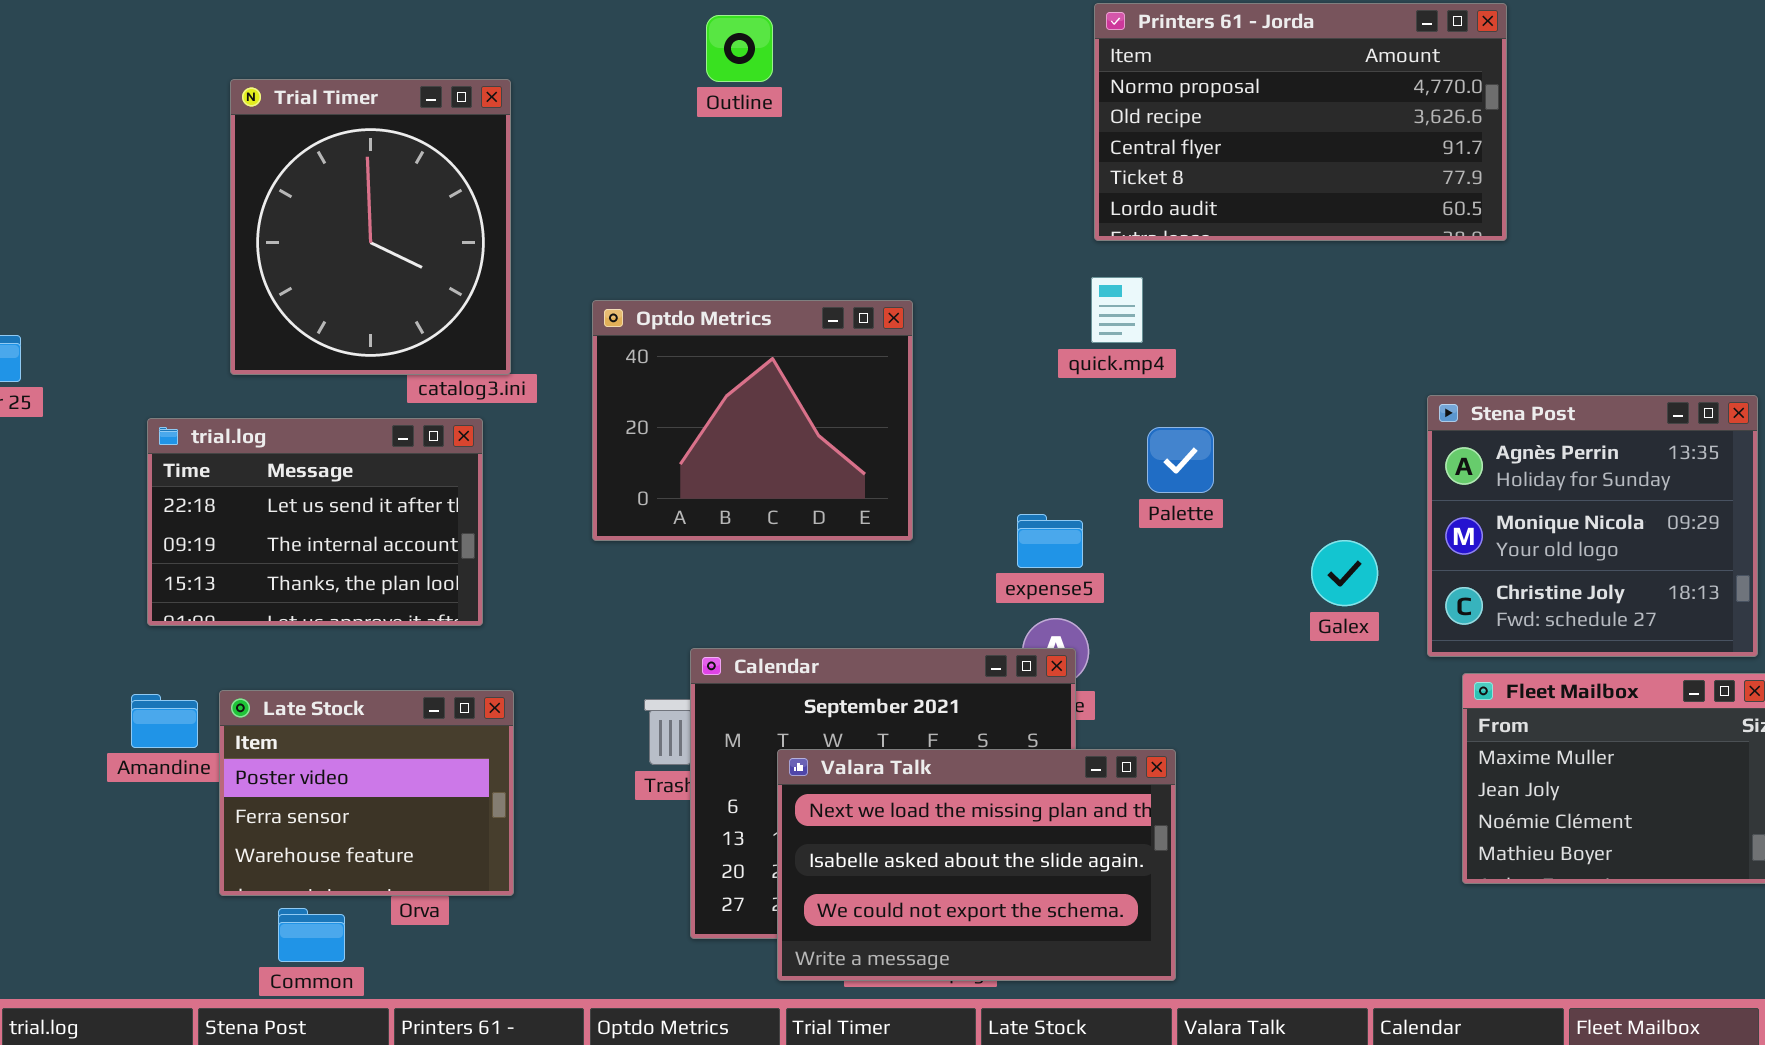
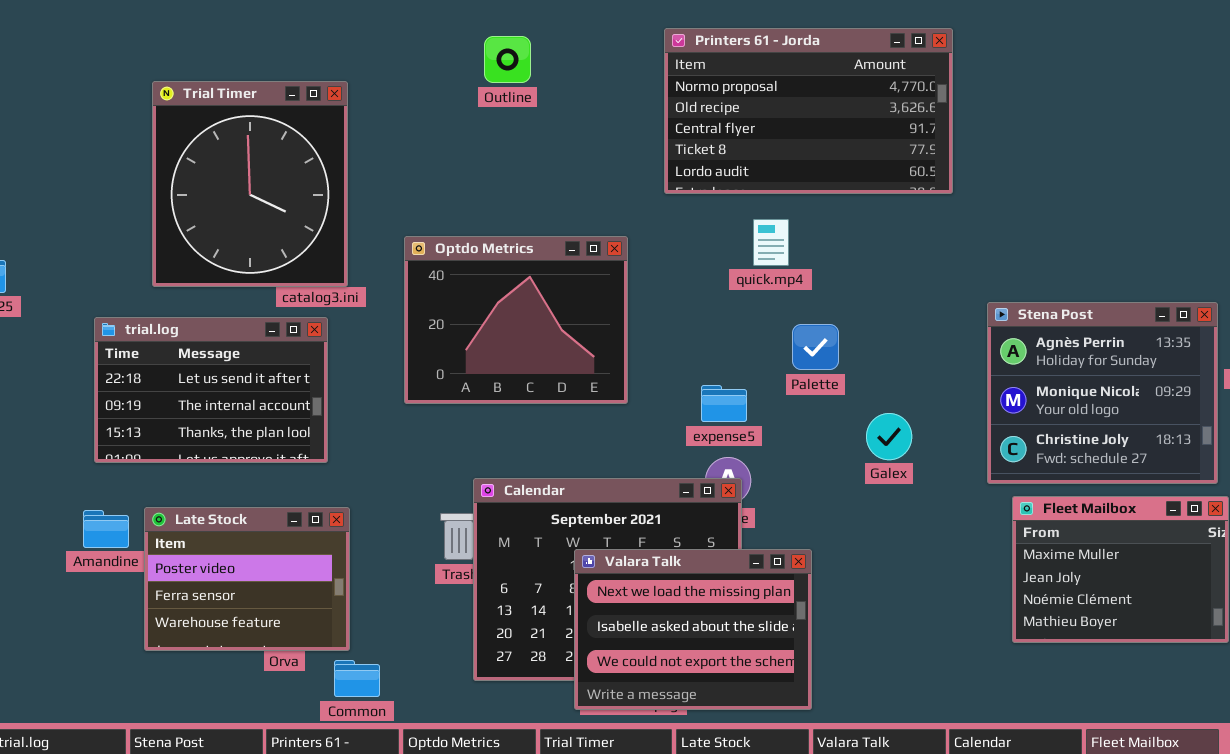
Printers 61 - Jorda: [1094,3,1507,241] -> [664,28,953,194], moved
Galex: [1311,540,1378,606] -> [866,413,912,460], moved
Valara Talk: [777,749,1176,981] -> [574,549,812,710], resized
Common: [278,908,345,962] -> [334,660,380,697], moved

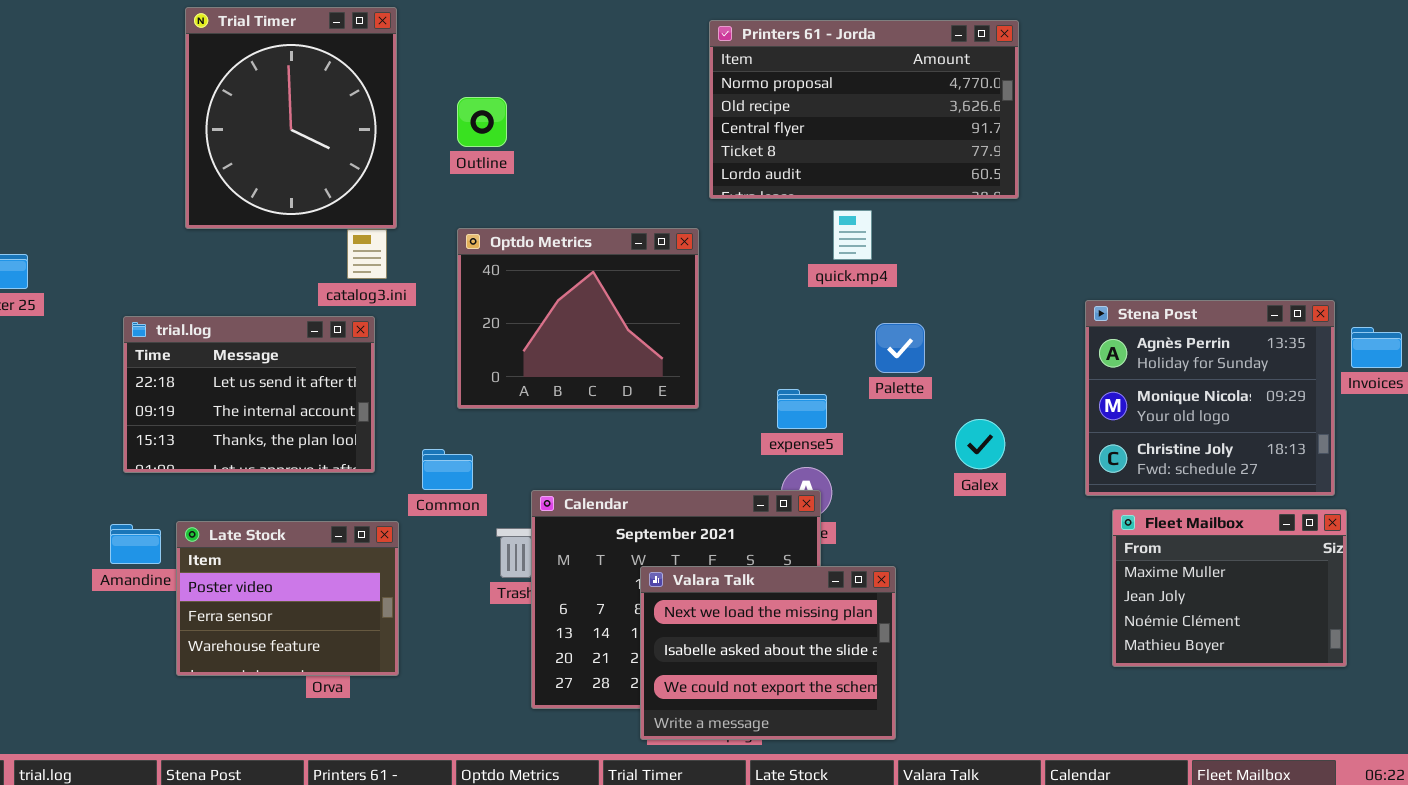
Printers 61 - Jorda: [664,28,953,194] -> [709,20,1019,199], moved
Outline: [484,36,531,83] -> [457,97,507,147], moved
Trial Timer: [152,81,348,287] -> [185,7,397,229], moved
Common: [334,660,380,697] -> [422,449,473,490], moved

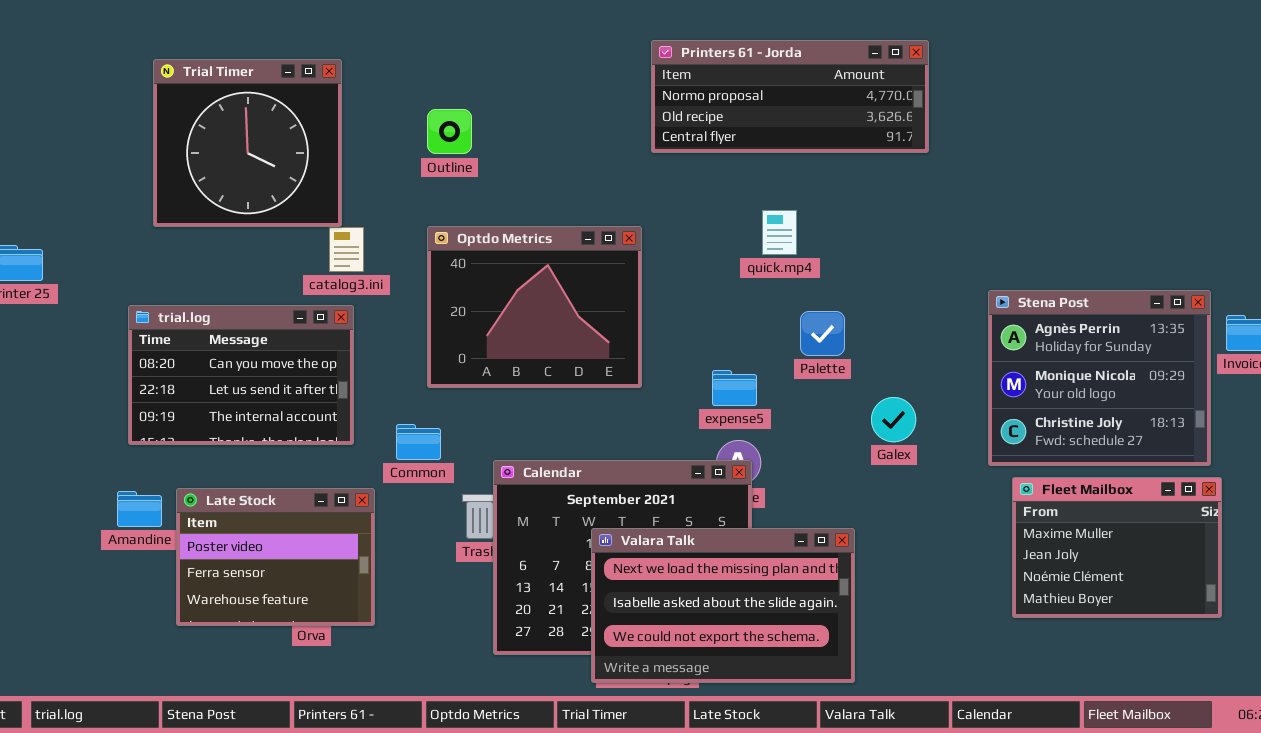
Trial Timer: [185,7,397,229] -> [153,59,342,227], moved, resized
Printers 61 - Jorda: [709,20,1019,199] -> [651,40,929,153], resized
trial.log: [123,316,375,473] -> [128,305,354,445], scrolled up 1 row
Valara Talk: [640,566,896,740] -> [591,528,855,683], resized

